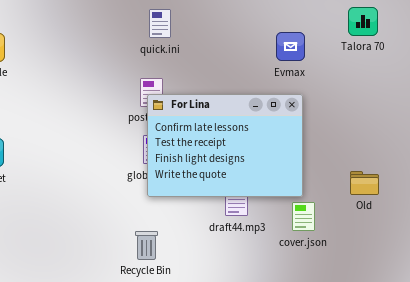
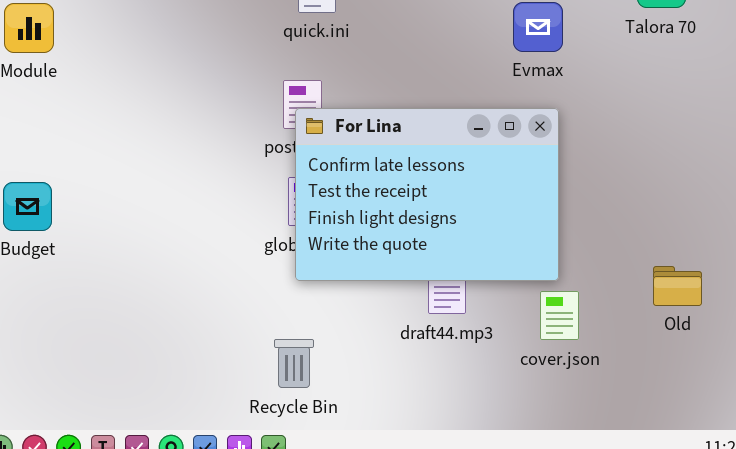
Old: [350,171,379,195] -> [653,266,702,306], moved

